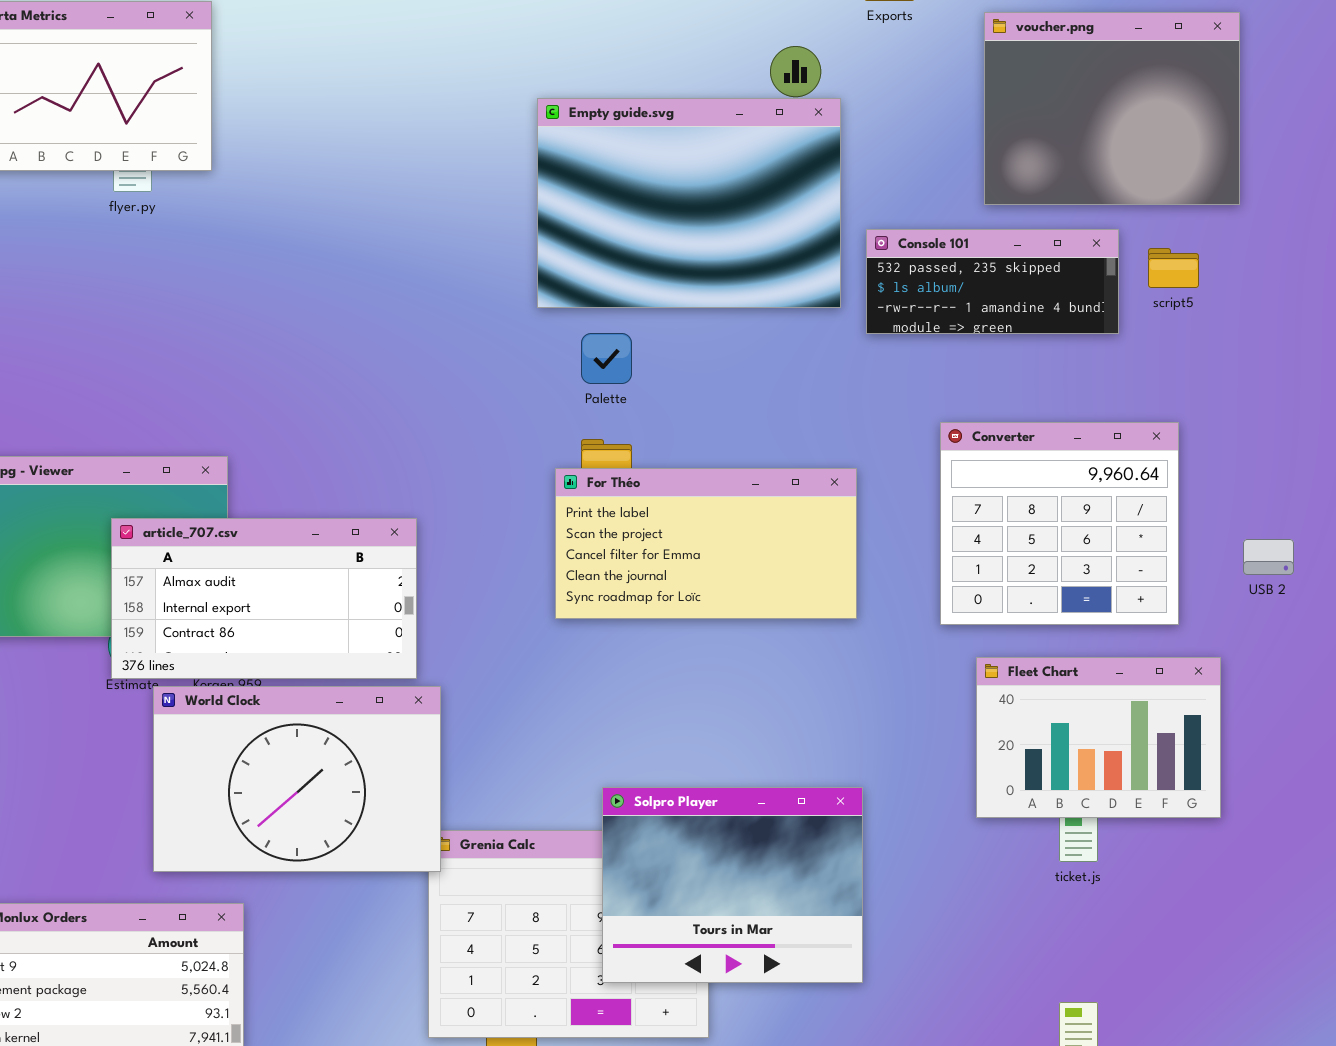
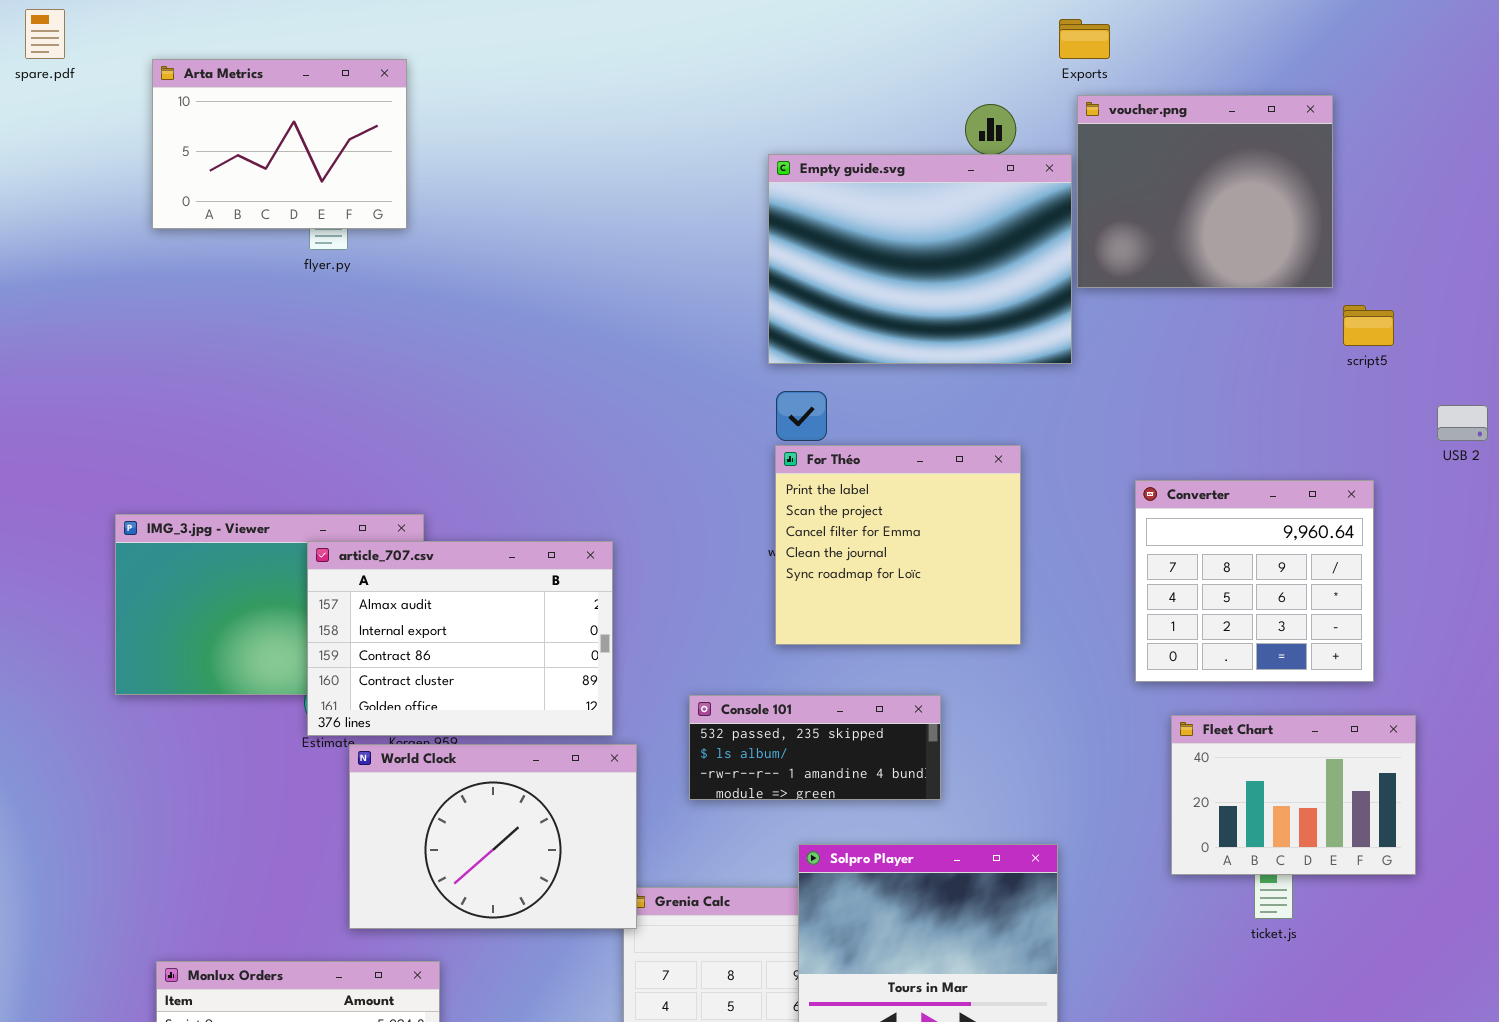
voucher.png: [984,12,1240,205] -> [1077,95,1333,288], moved
Empty guide.svg: [537,98,841,308] -> [768,154,1072,364], moved
Console 101: [866,229,1119,334] -> [689,695,941,800], moved
For Théo: [555,468,857,619] -> [775,445,1021,645], moved, resized
article_707.csv: [111,518,417,679] -> [307,541,613,736], resized
USB 2: [1243,539,1294,575] -> [1437,405,1488,441], moved

